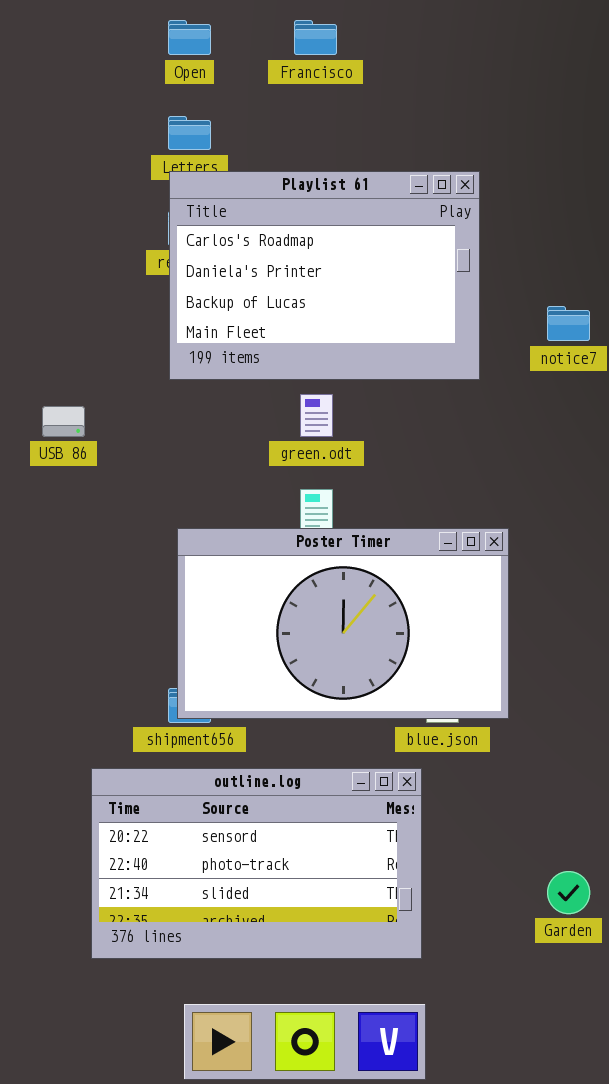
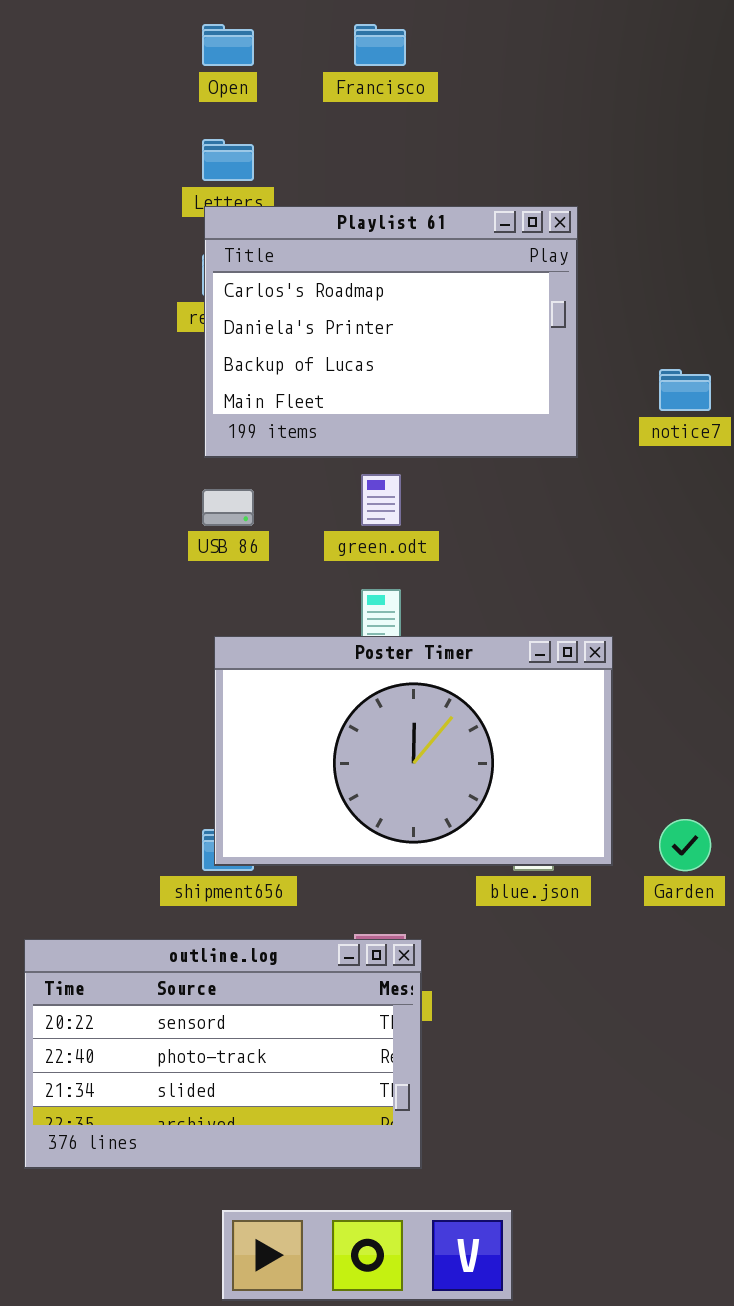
USB 86: [42,406,85,437] -> [202,489,254,526], moved
outline.log: [91,768,422,959] -> [24,939,422,1169], moved
Garden: [547,871,590,914] -> [659,819,711,871], moved

